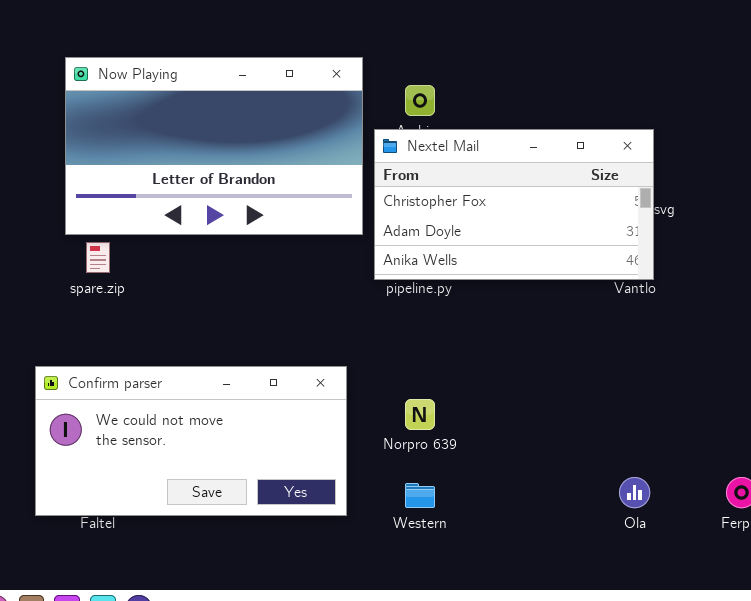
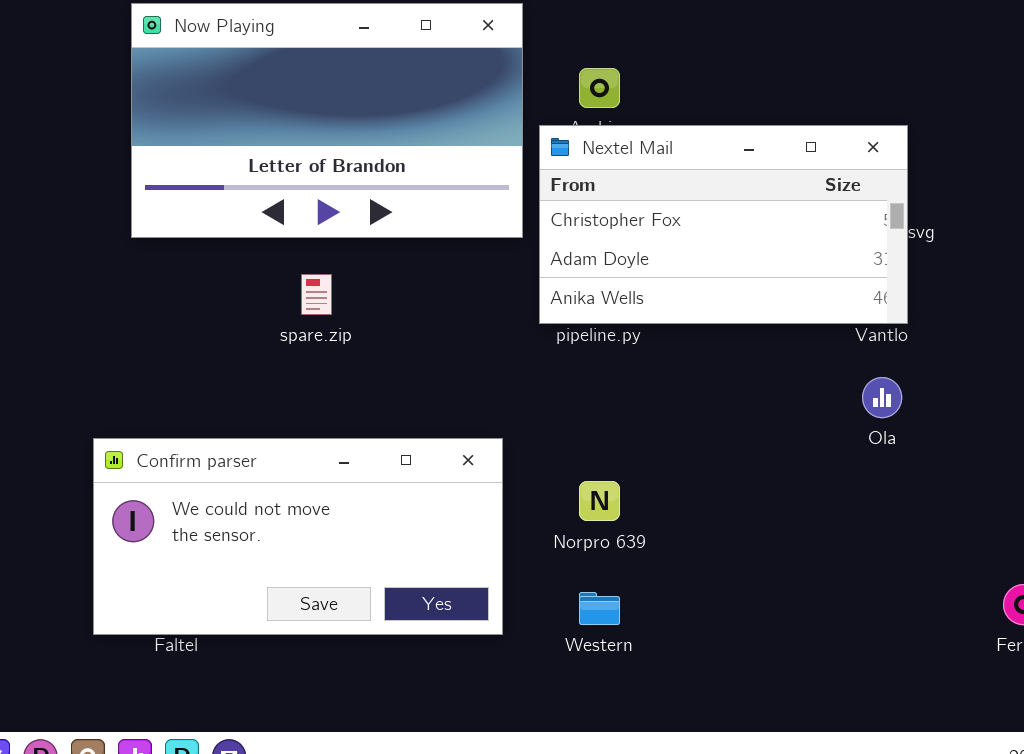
Now Playing: [65,57,363,235] -> [131,3,523,238], moved
spare.zip: [86,242,110,273] -> [301,274,332,315], moved
Ola: [619,477,650,508] -> [862,377,902,418], moved

